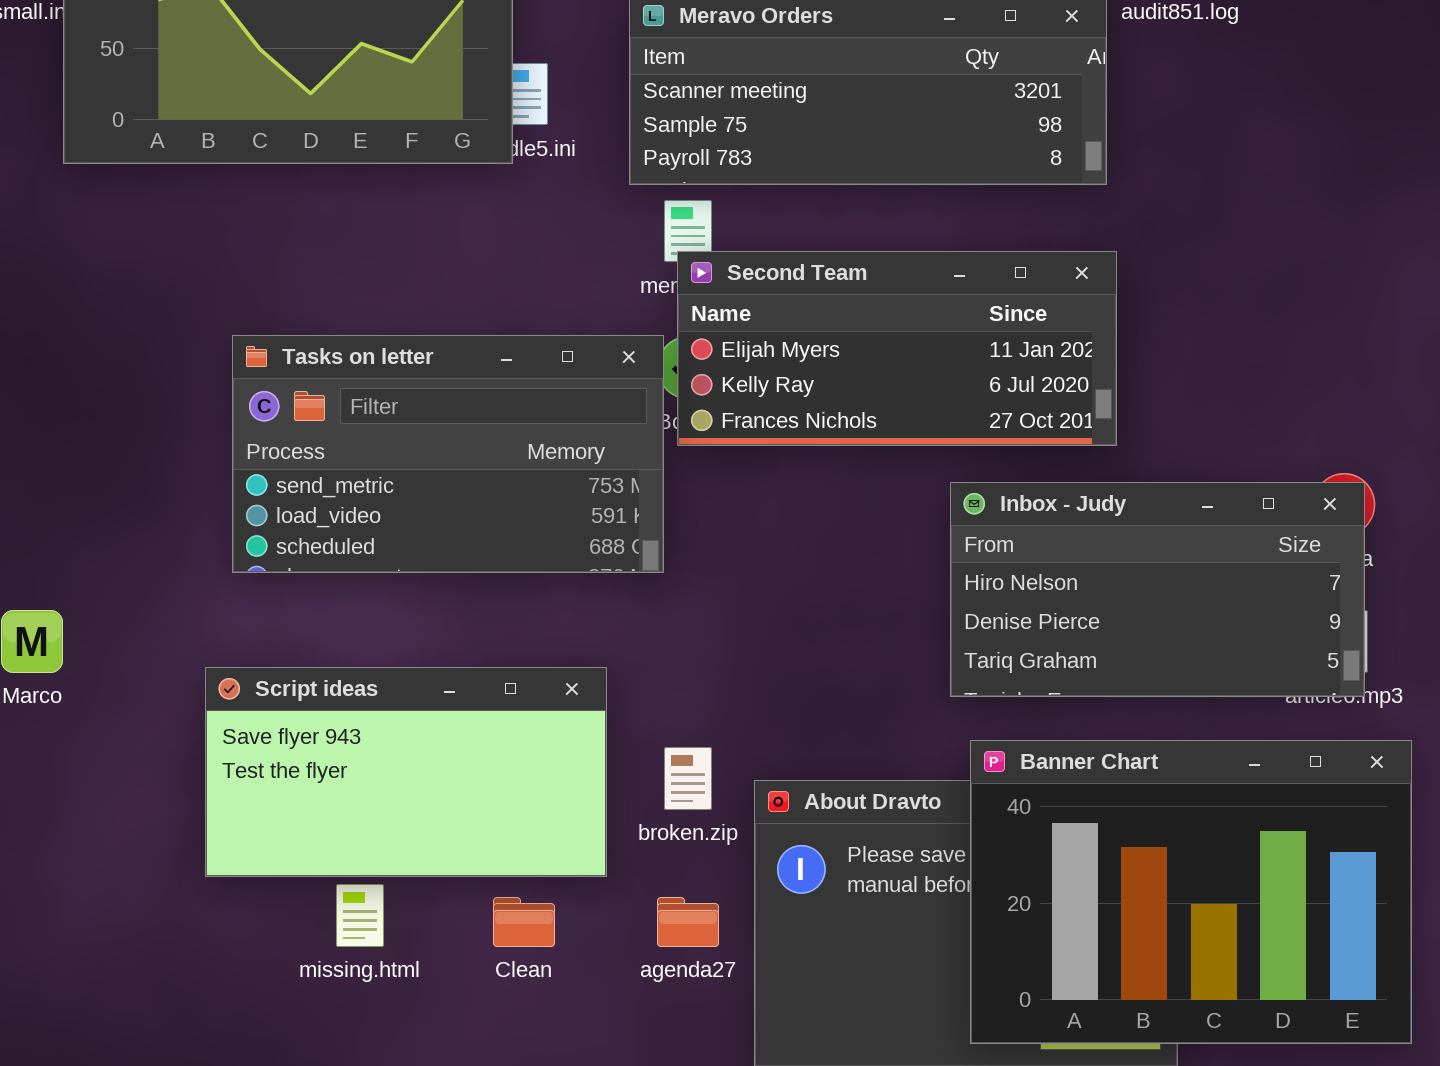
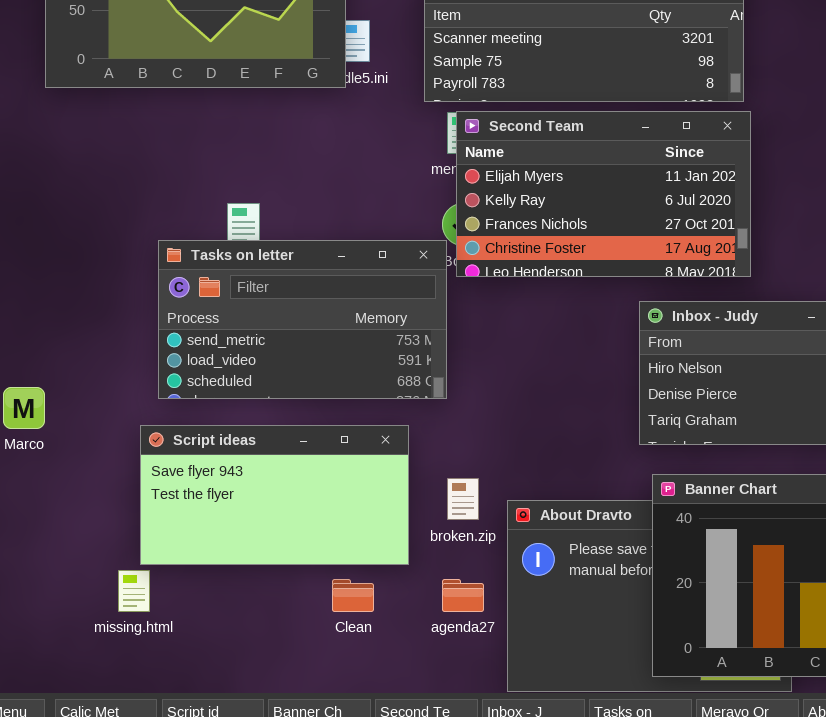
Second Team: [677,251,1117,446] -> [456,111,751,277], resized
Tasks on letter: [232,335,664,573] -> [158,240,447,399], moved
missing.html: [336,884,384,947] -> [118,570,150,612], moved

